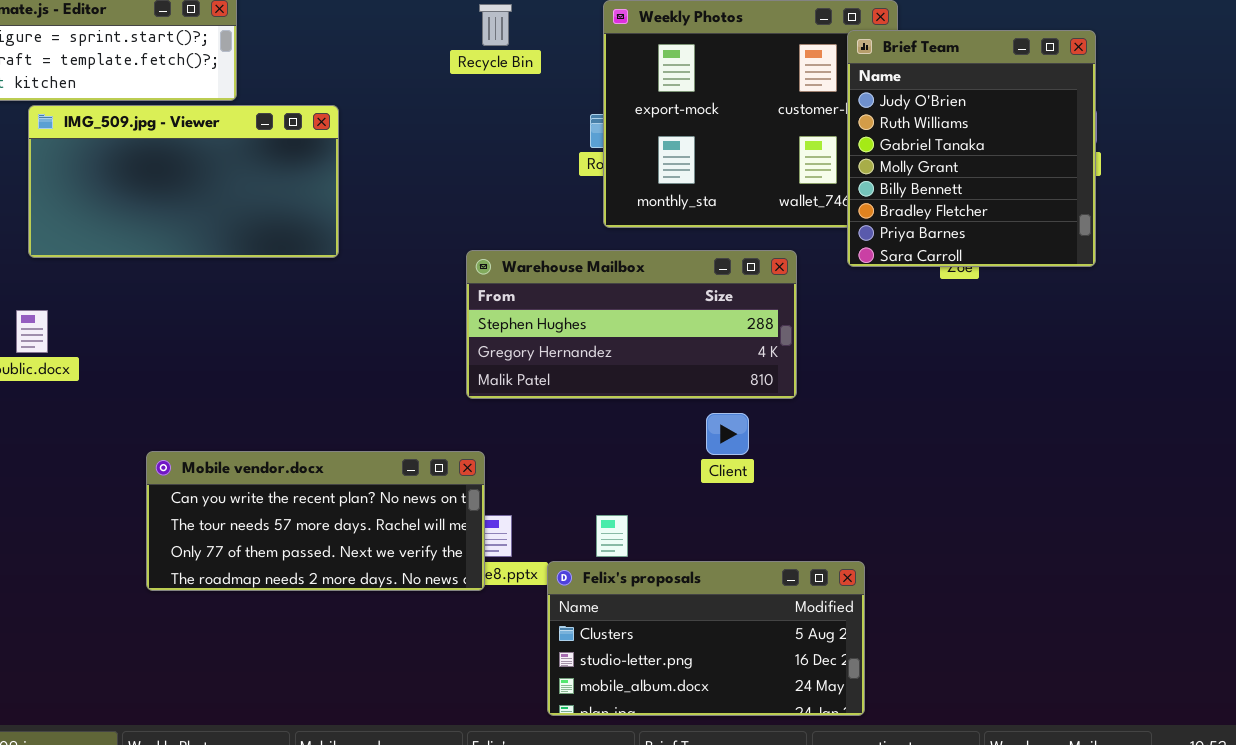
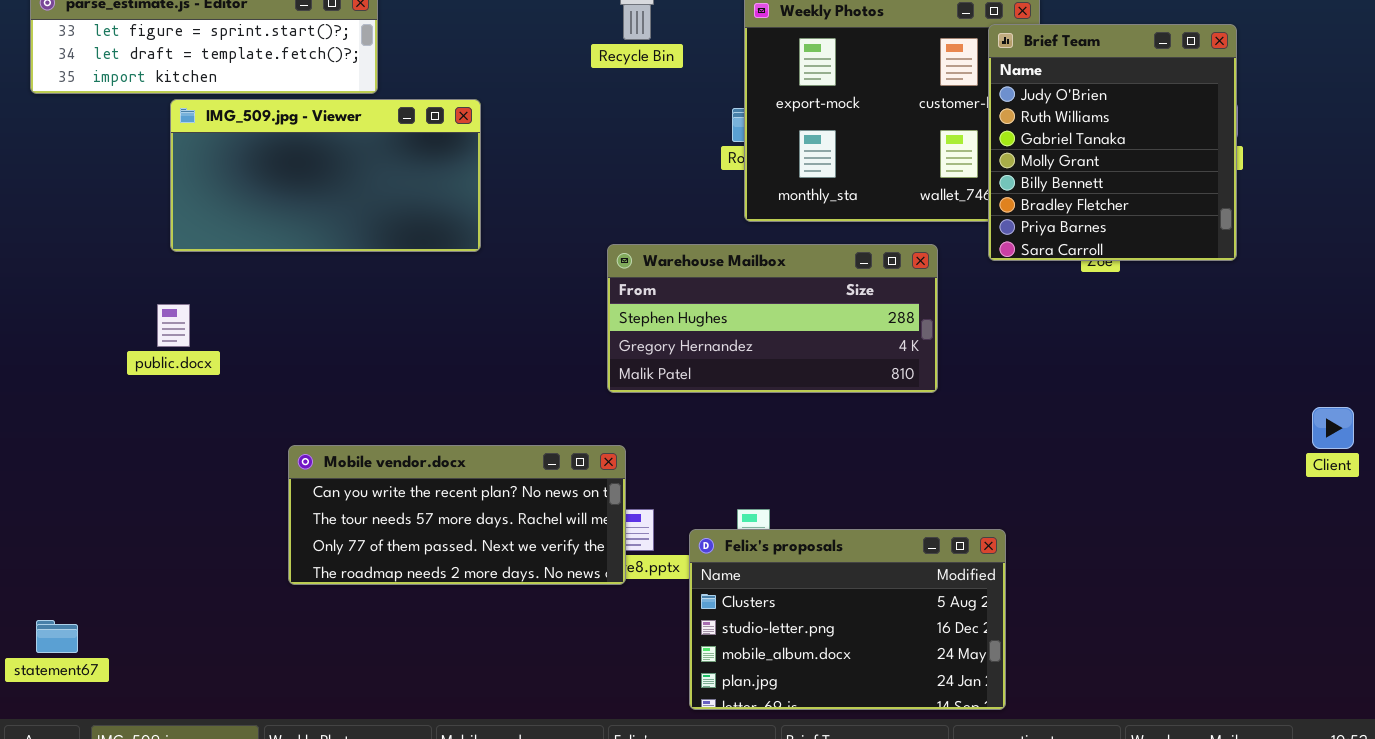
Client: [706,413,749,455] -> [1312,407,1354,449], moved
Felix's proposals: [547,561,865,716] -> [689,529,1006,710], resized

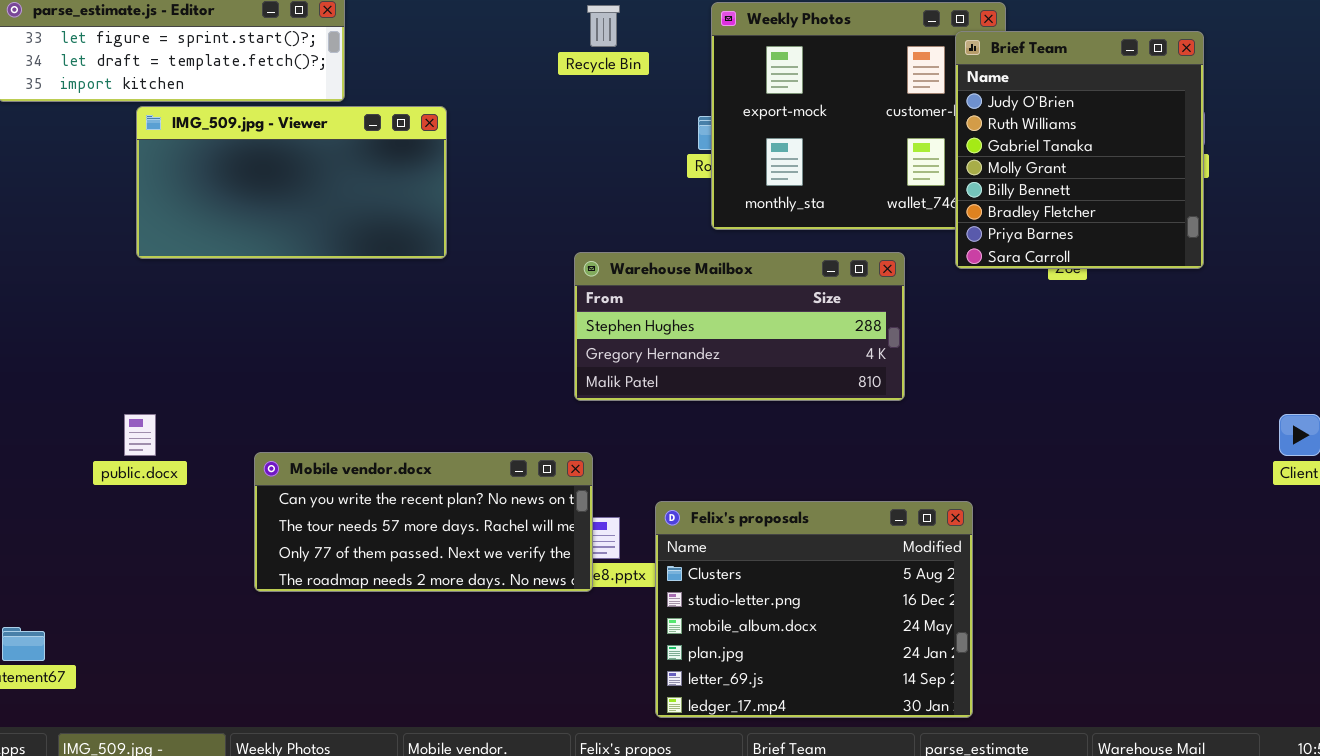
public.docx: [157,304,190,347] -> [124,414,156,456], moved
Felix's proposals: [689,529,1006,710] -> [655,501,973,718], resized

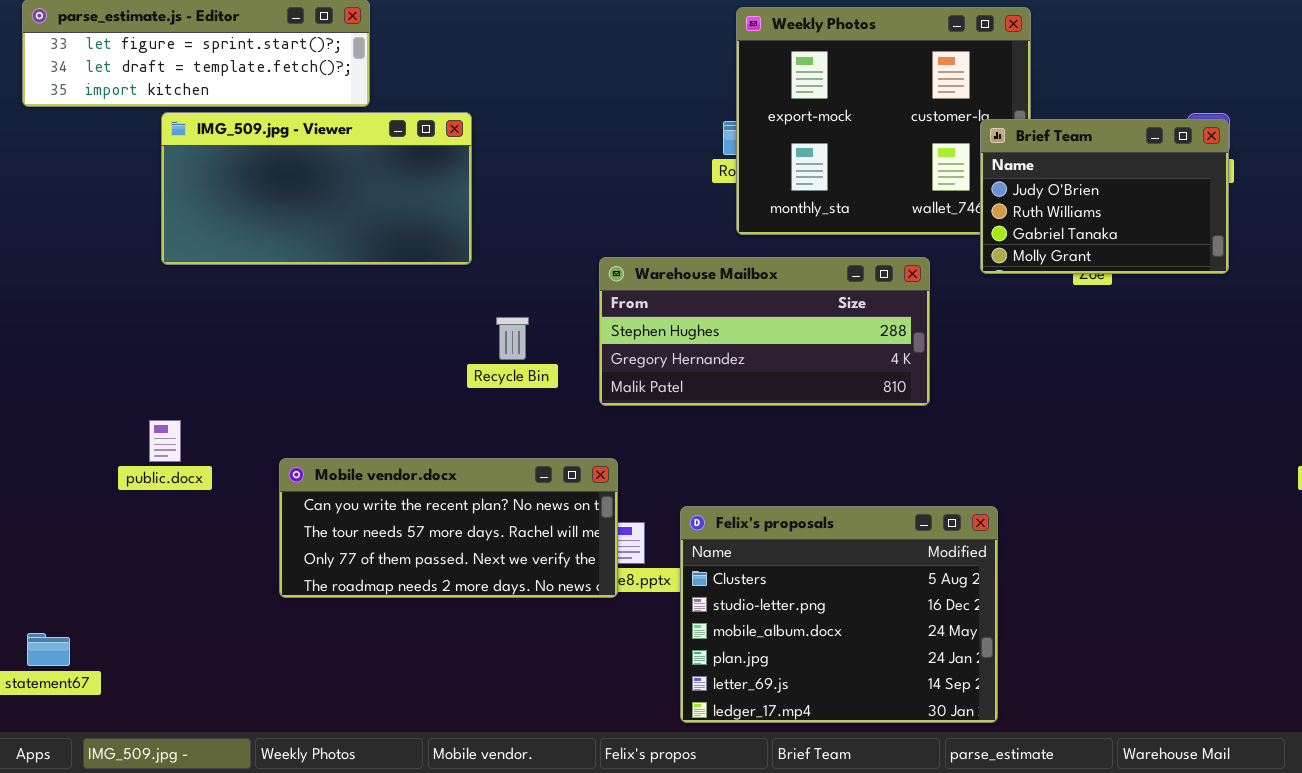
Recycle Bin: [587,5,620,47] -> [496,317,529,360], moved
Brief Team: [955,31,1204,269] -> [980,119,1229,274], resized

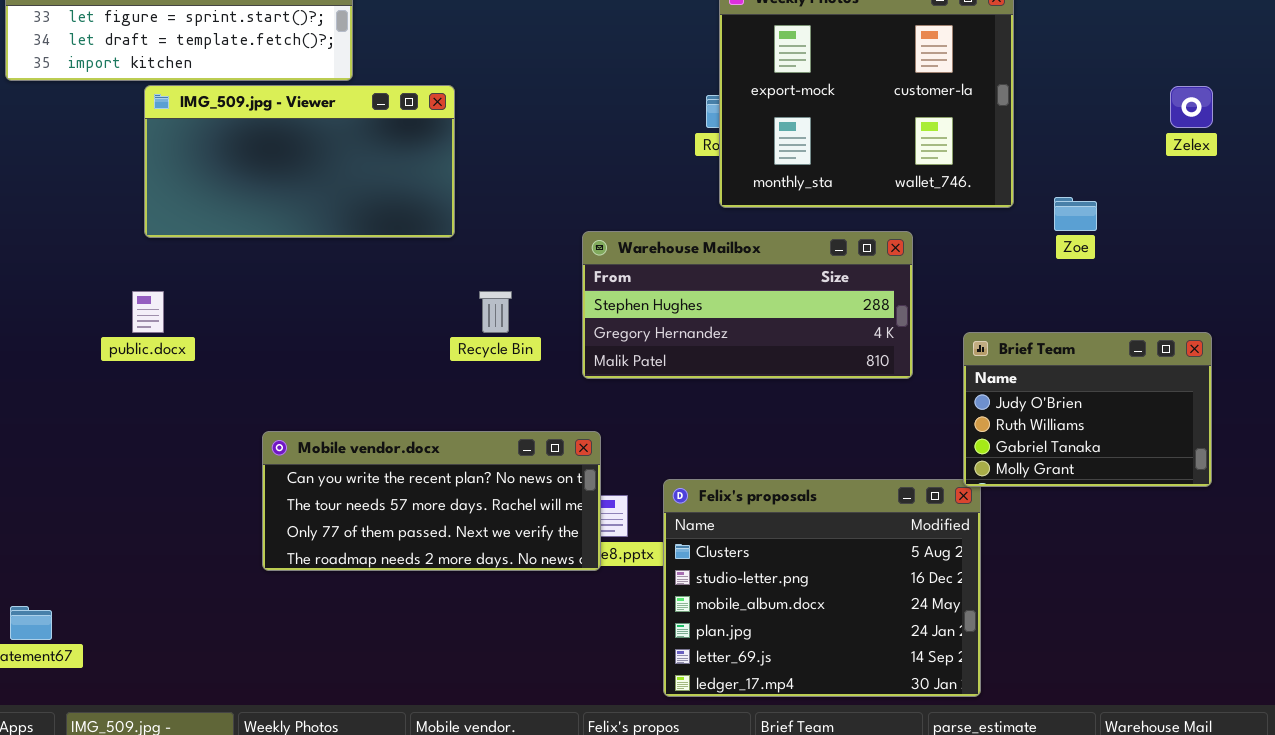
Brief Team: [980,119,1229,274] -> [963,332,1212,487], moved
public.docx: [149,420,181,462] -> [132,291,164,333], moved

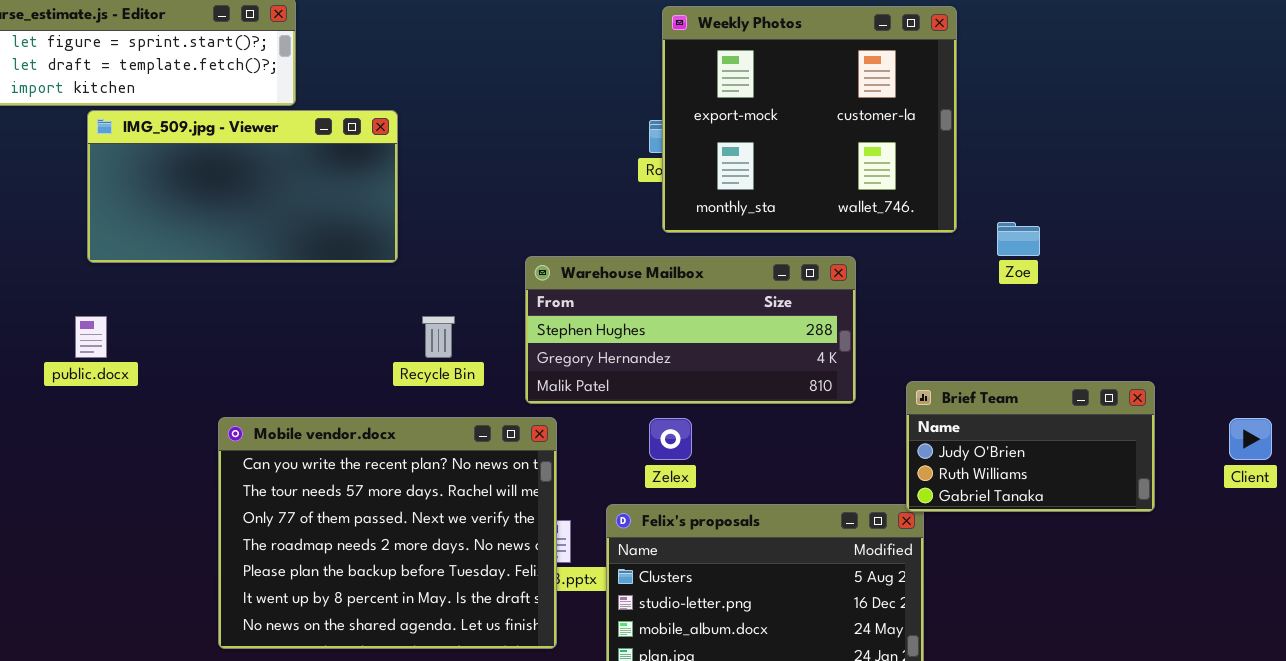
Zelex: [1170,86,1213,128] -> [649,418,692,460], moved
Brief Team: [963,332,1212,487] -> [906,381,1155,512], resized
Mobile vendor.docx: [262,431,601,571] -> [218,417,557,649], moved, resized

